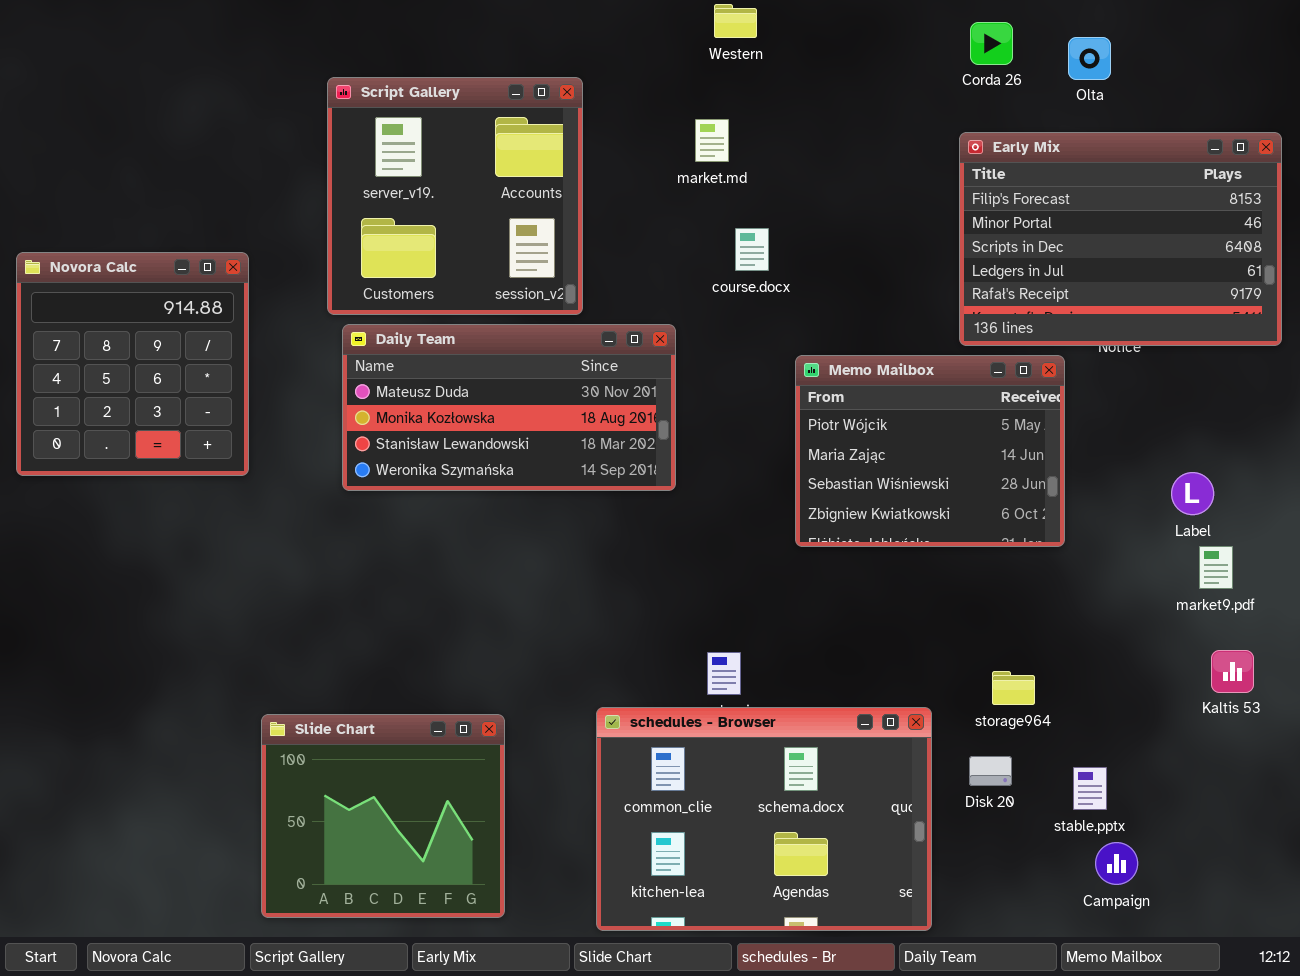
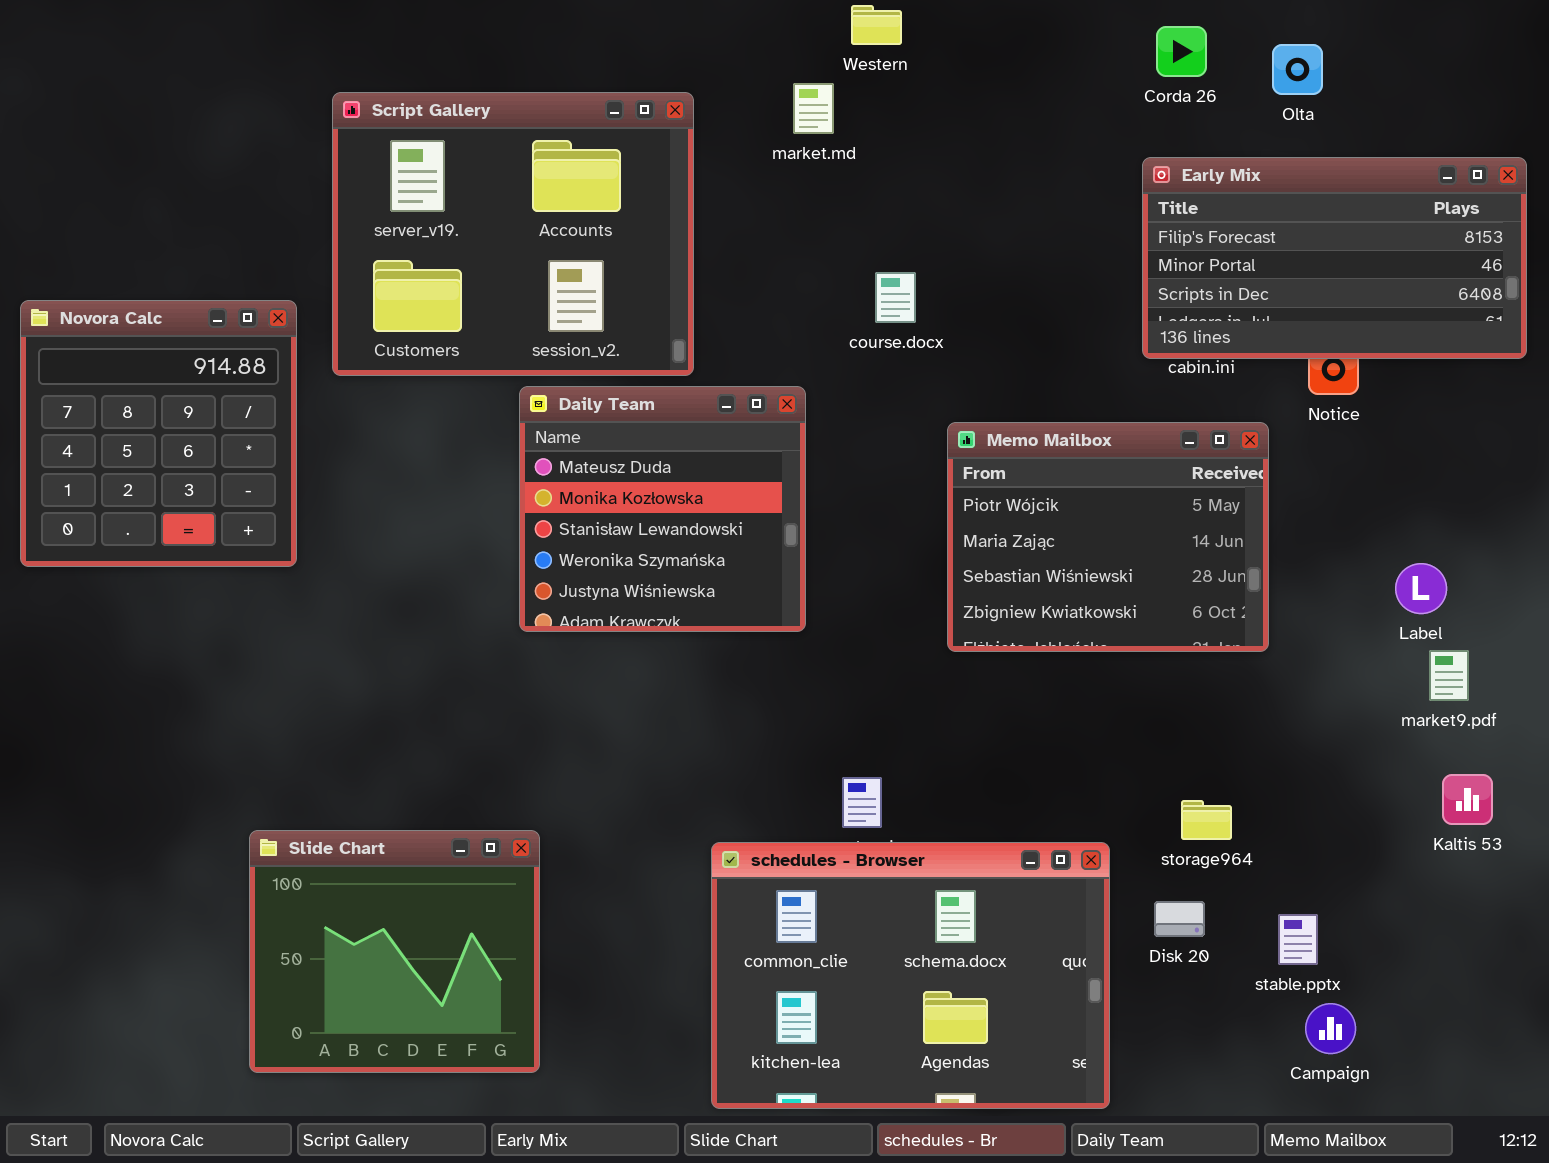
Script Gallery: [327,77,583,315] -> [332,92,694,376], resized
market.md: [695,119,729,162] -> [793,83,834,134], moved
Early Mix: [959,132,1282,346] -> [1142,157,1527,359], resized
Daily Team: [342,324,676,491] -> [519,386,806,632], resized
Slide Chart: [261,714,505,918] -> [249,830,540,1073], moved

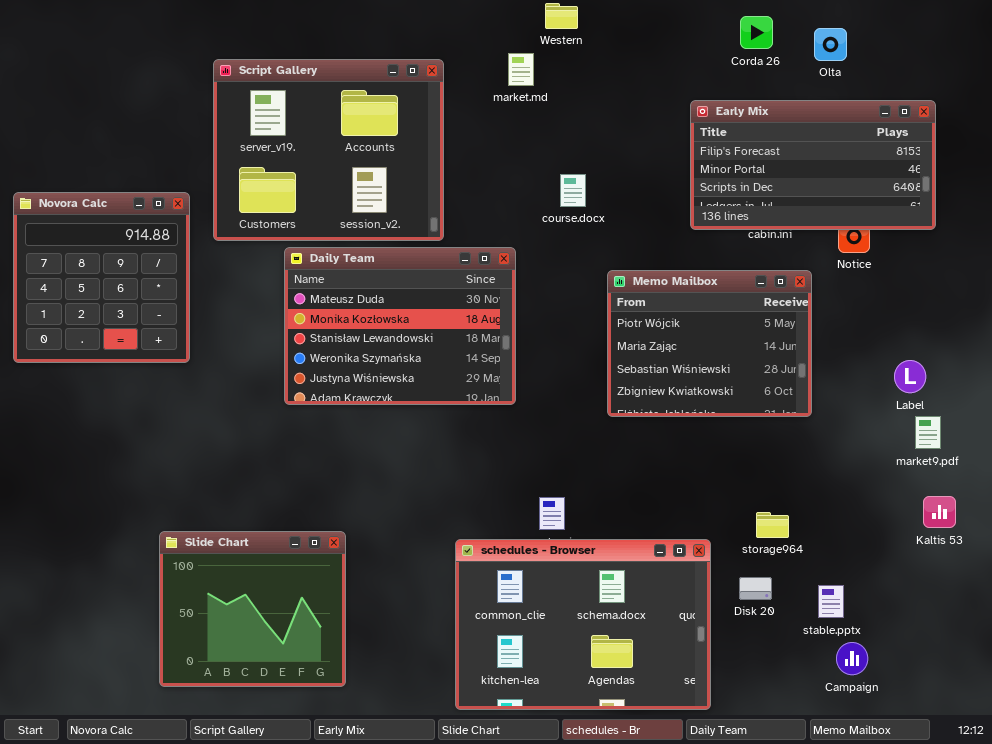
Early Mix: [1142,157,1527,359] -> [690,100,936,230], moved
Daily Team: [519,386,806,632] -> [284,247,516,405], resized

